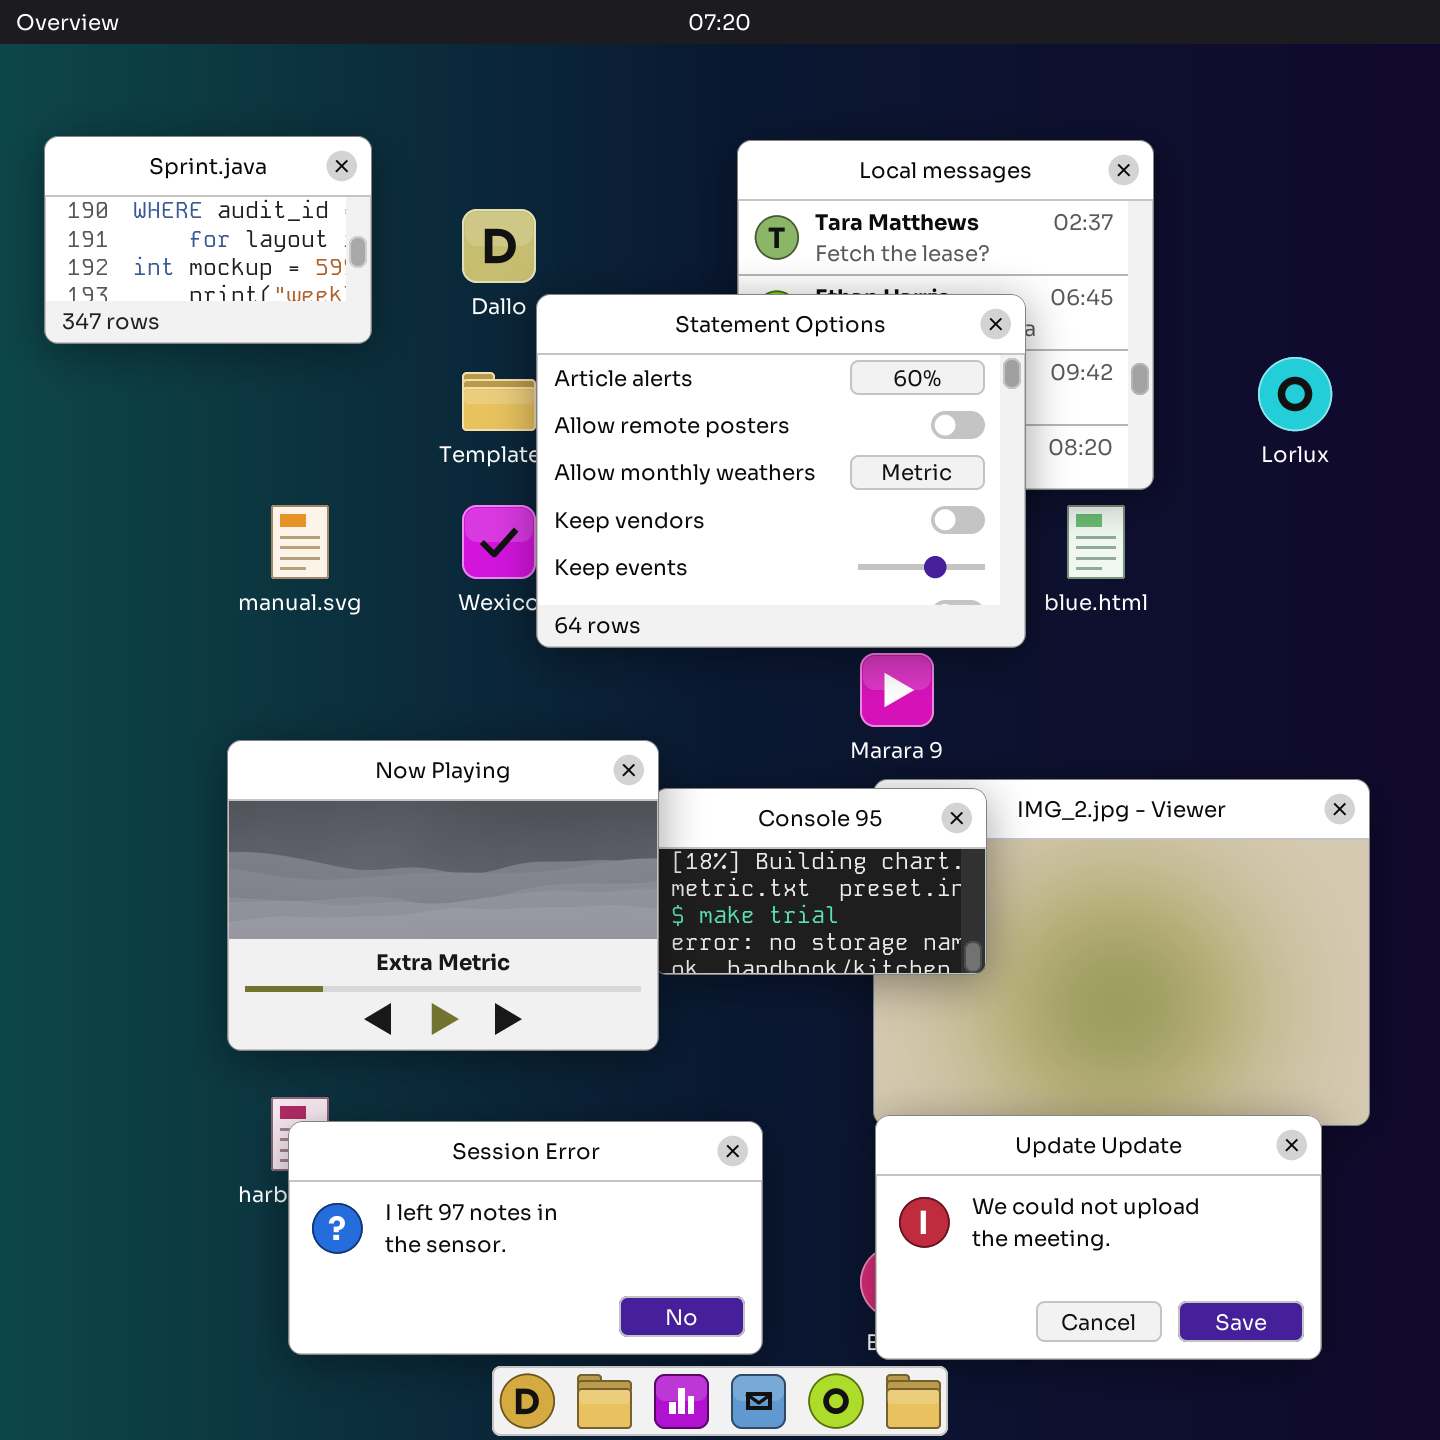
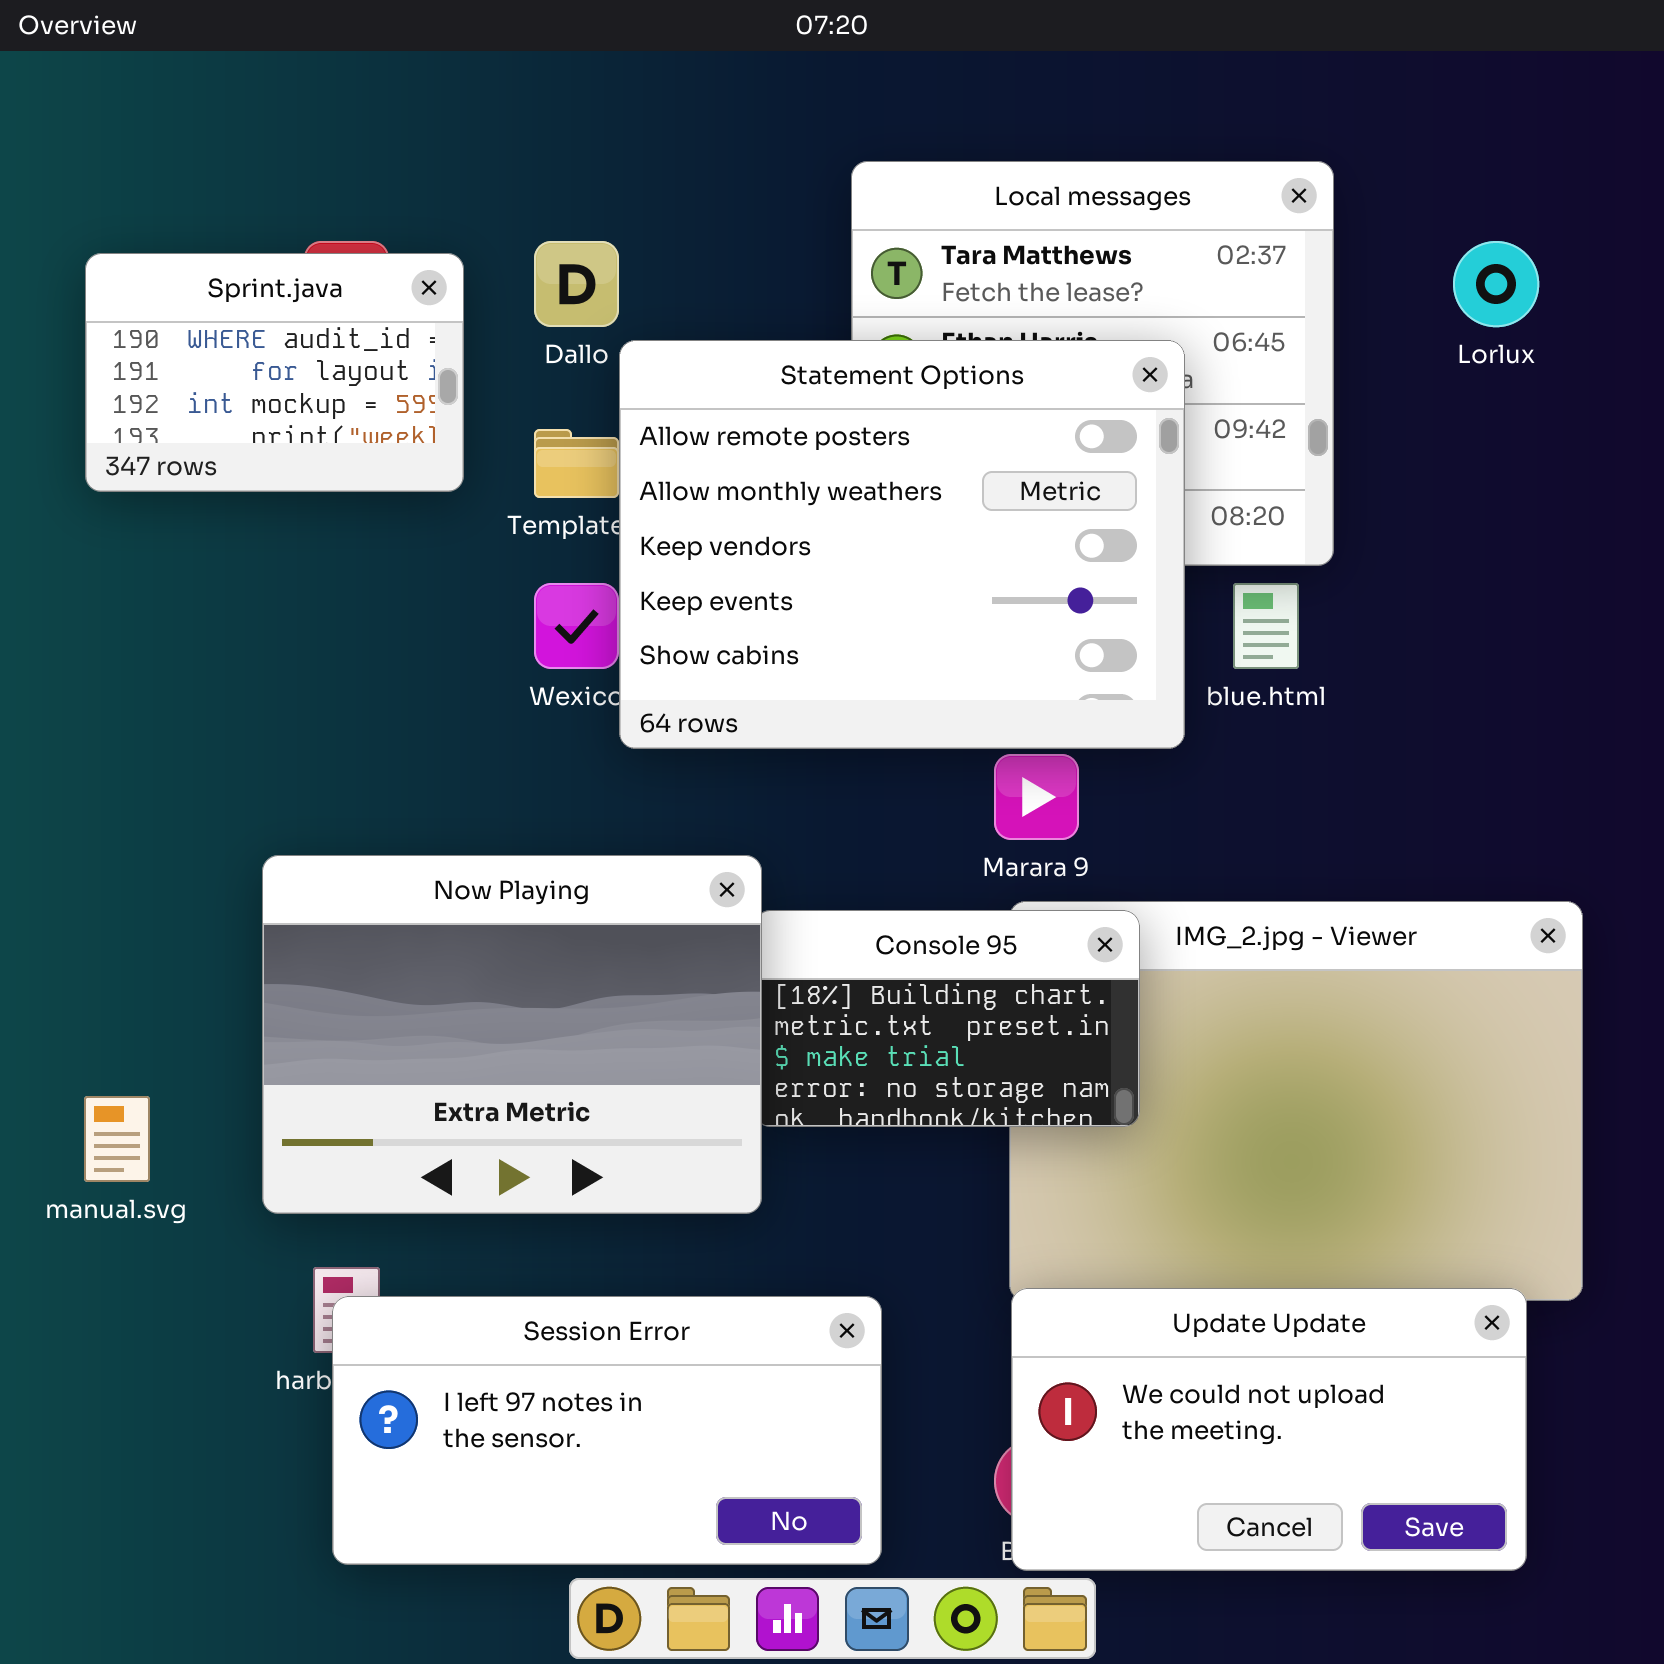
Sprint.java: [44,136,372,344] -> [85,253,464,492], moved
Statement Options: [536,294,1026,648] -> [619,340,1185,749], scrolled down 1 row
Lorlux: [1258,357,1332,431] -> [1453,241,1539,327], moved
manual.svg: [271,505,329,579] -> [84,1096,150,1182], moved

